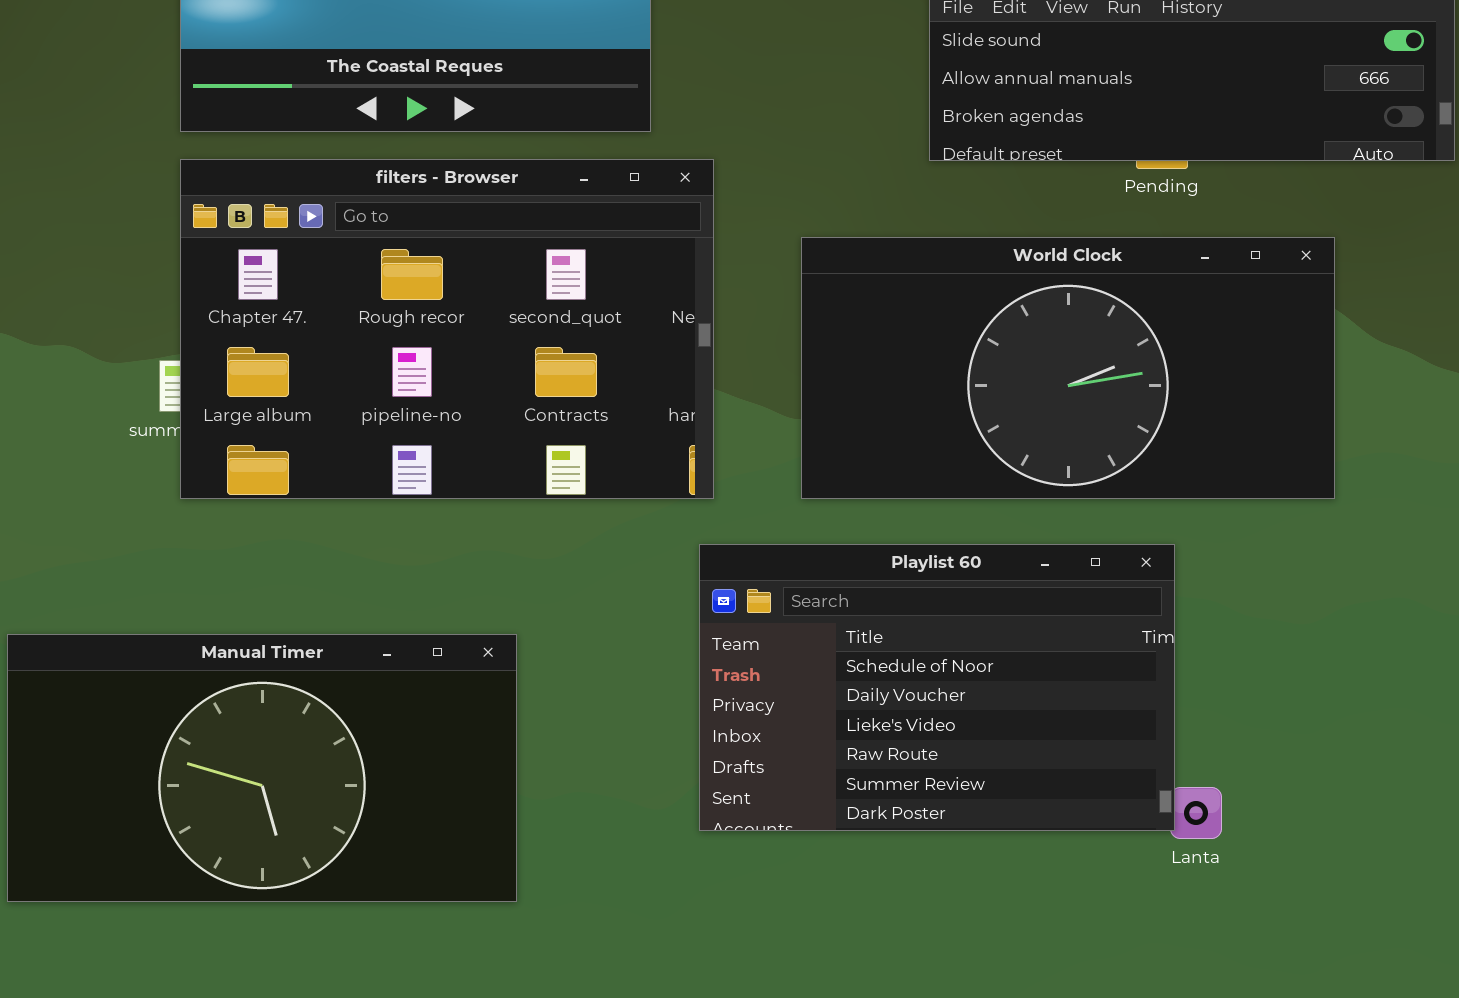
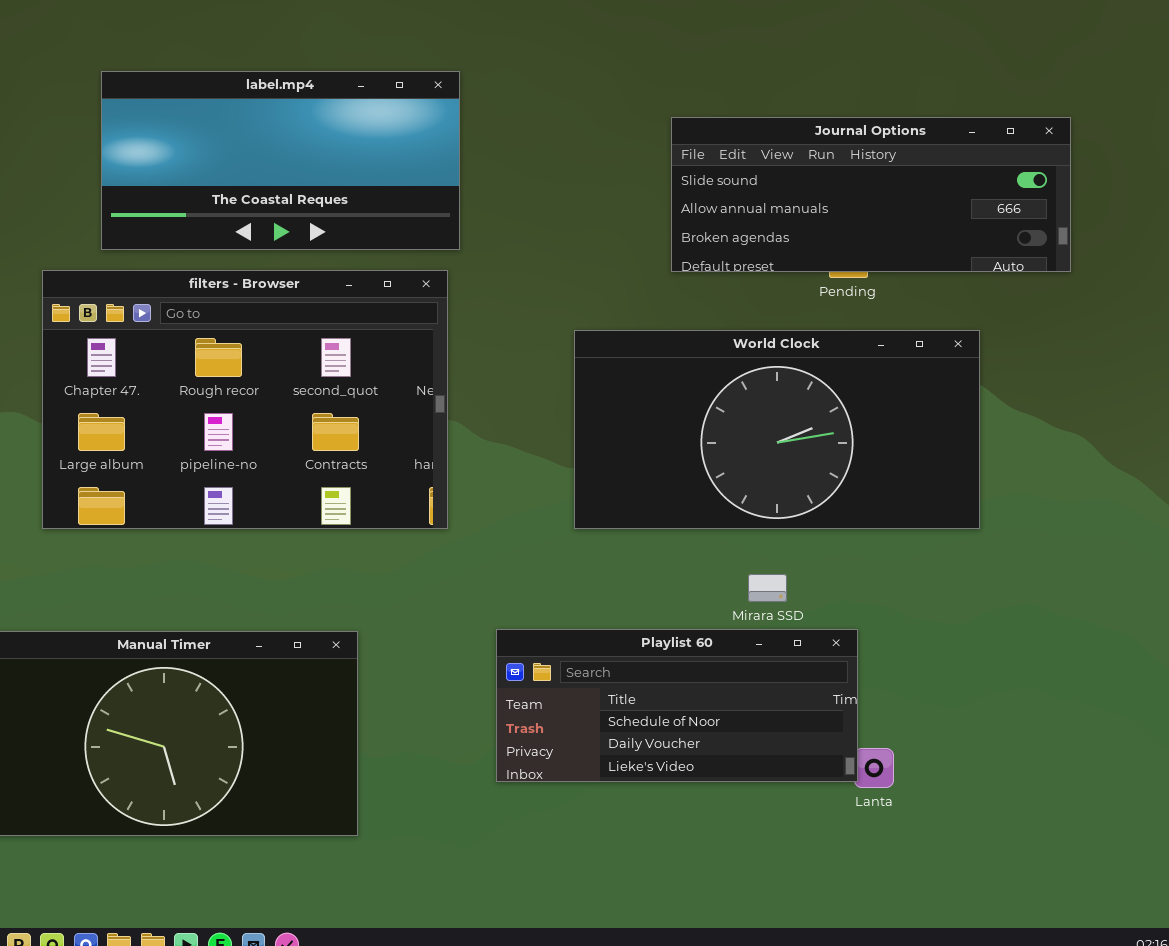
filters - Browser: [180,159,714,499] -> [42,270,448,529], moved
Playlist 60: [699,544,1175,831] -> [496,629,858,782], resized

